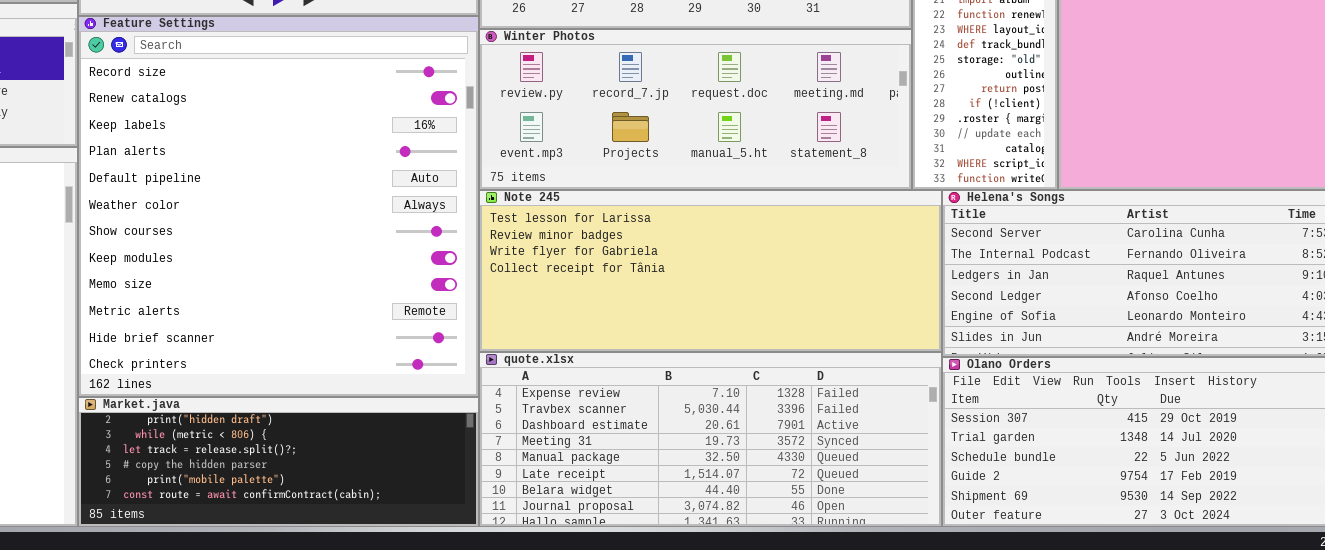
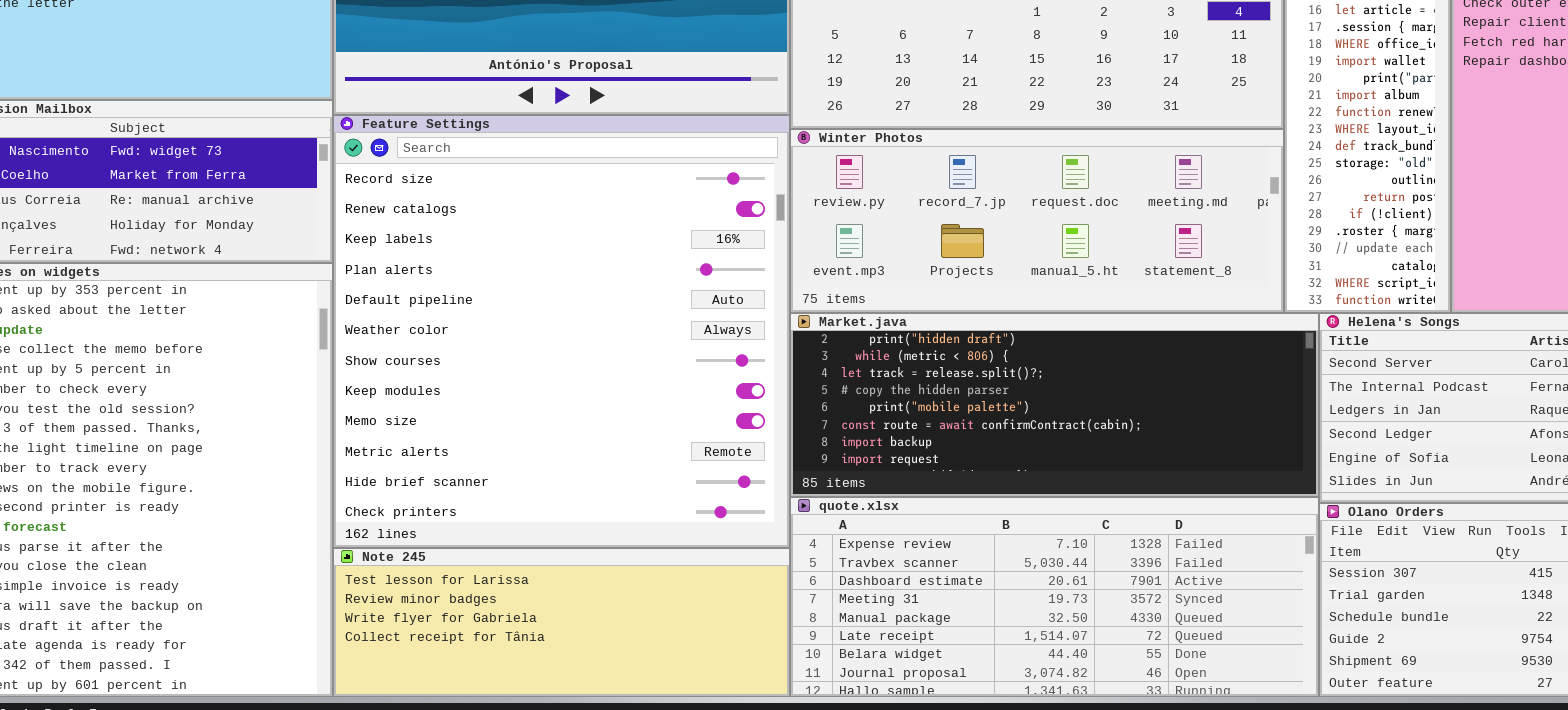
Note 245: [479,190,942,352] -> [333,548,790,697], moved, resized
Market.java: [78,397,479,527] -> [790,313,1319,497], moved, resized

